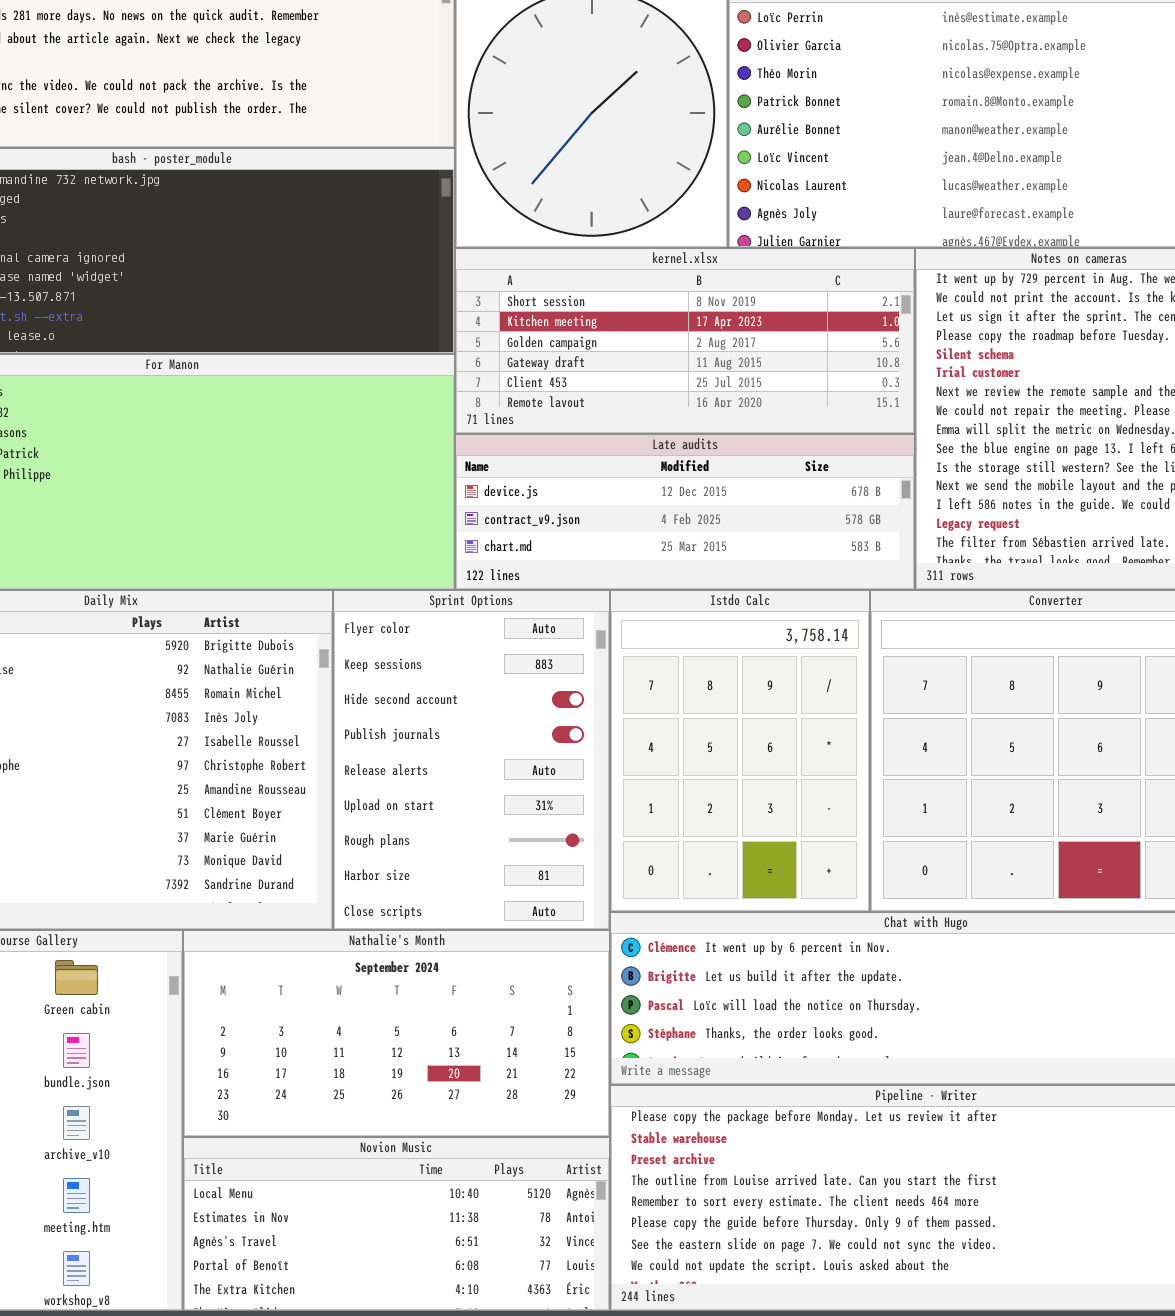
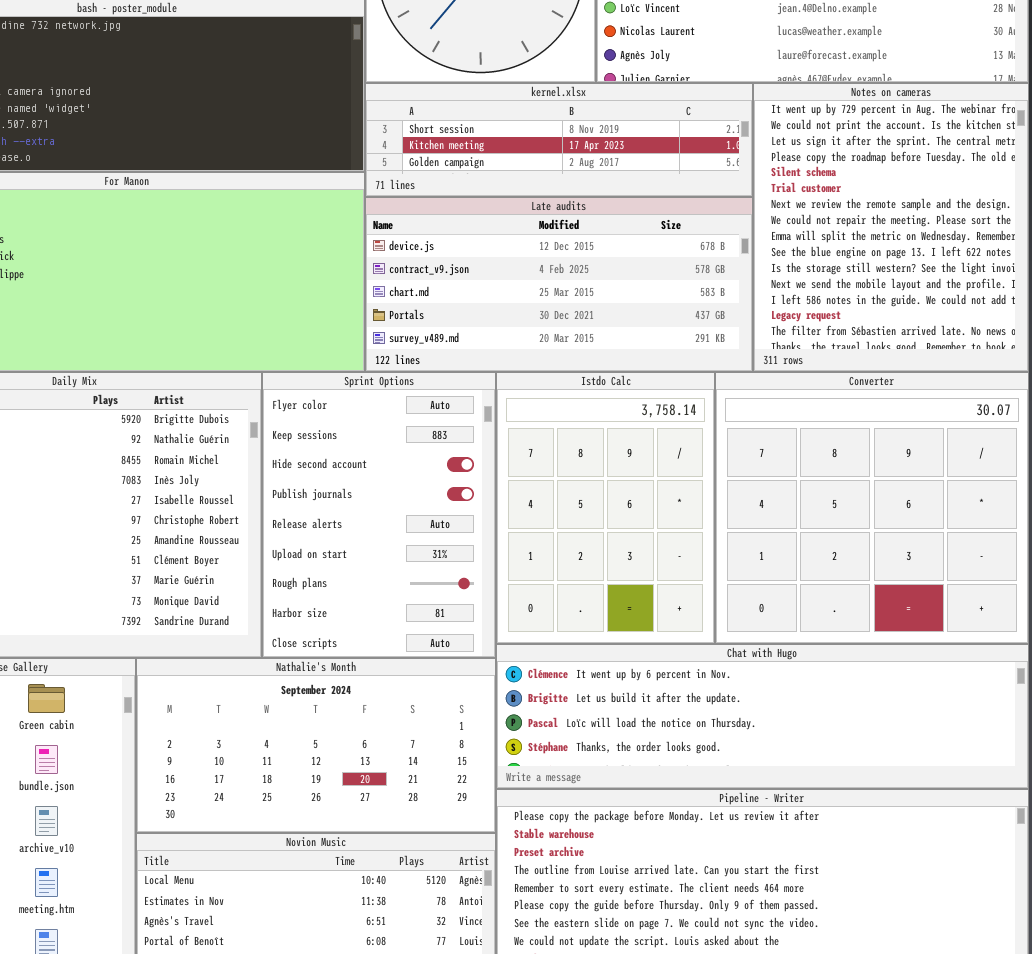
kernel.xlsx: [455,248,915,434] -> [365,83,753,197], resized
Late audits: [455,434,915,590] -> [365,197,753,372], resized

